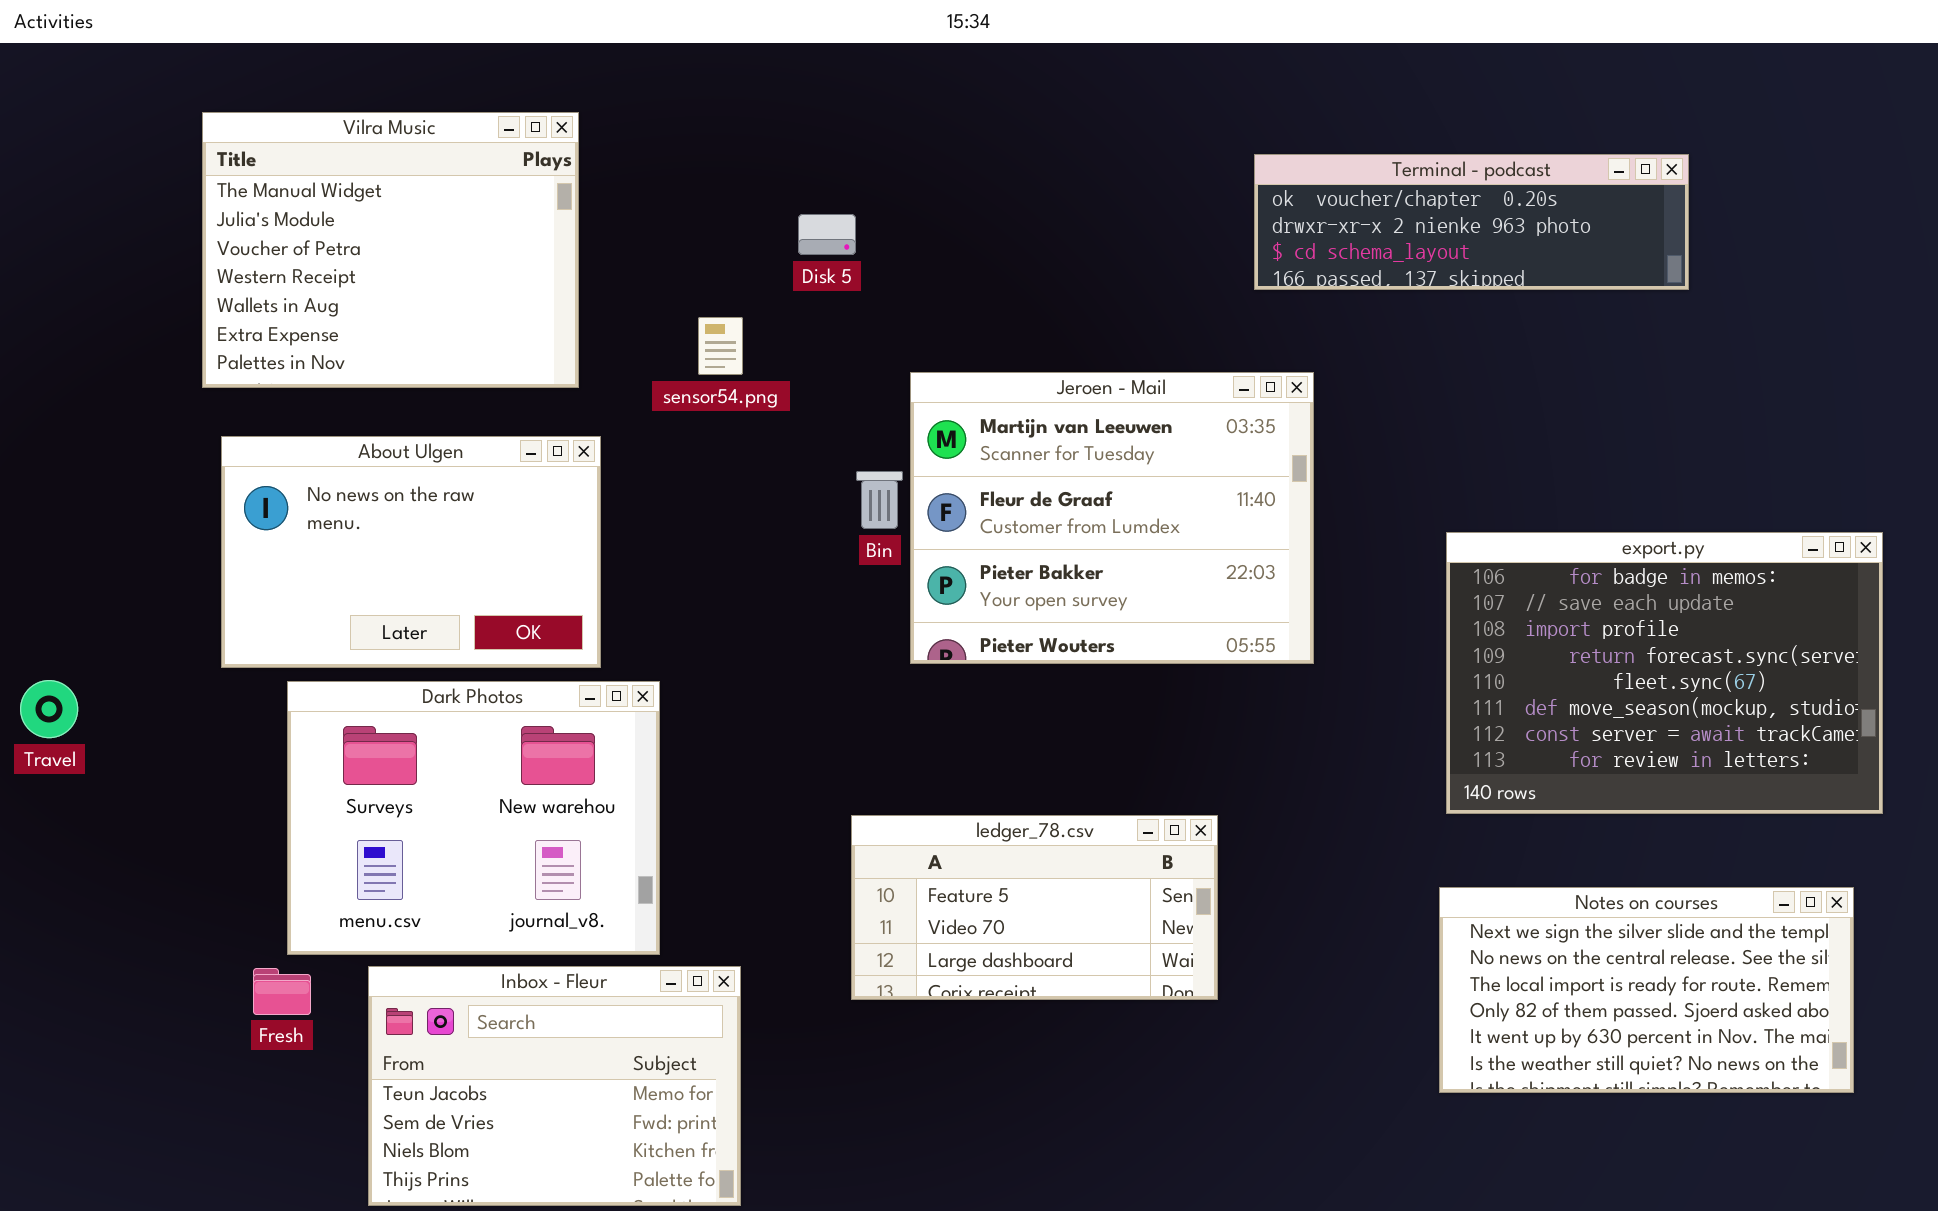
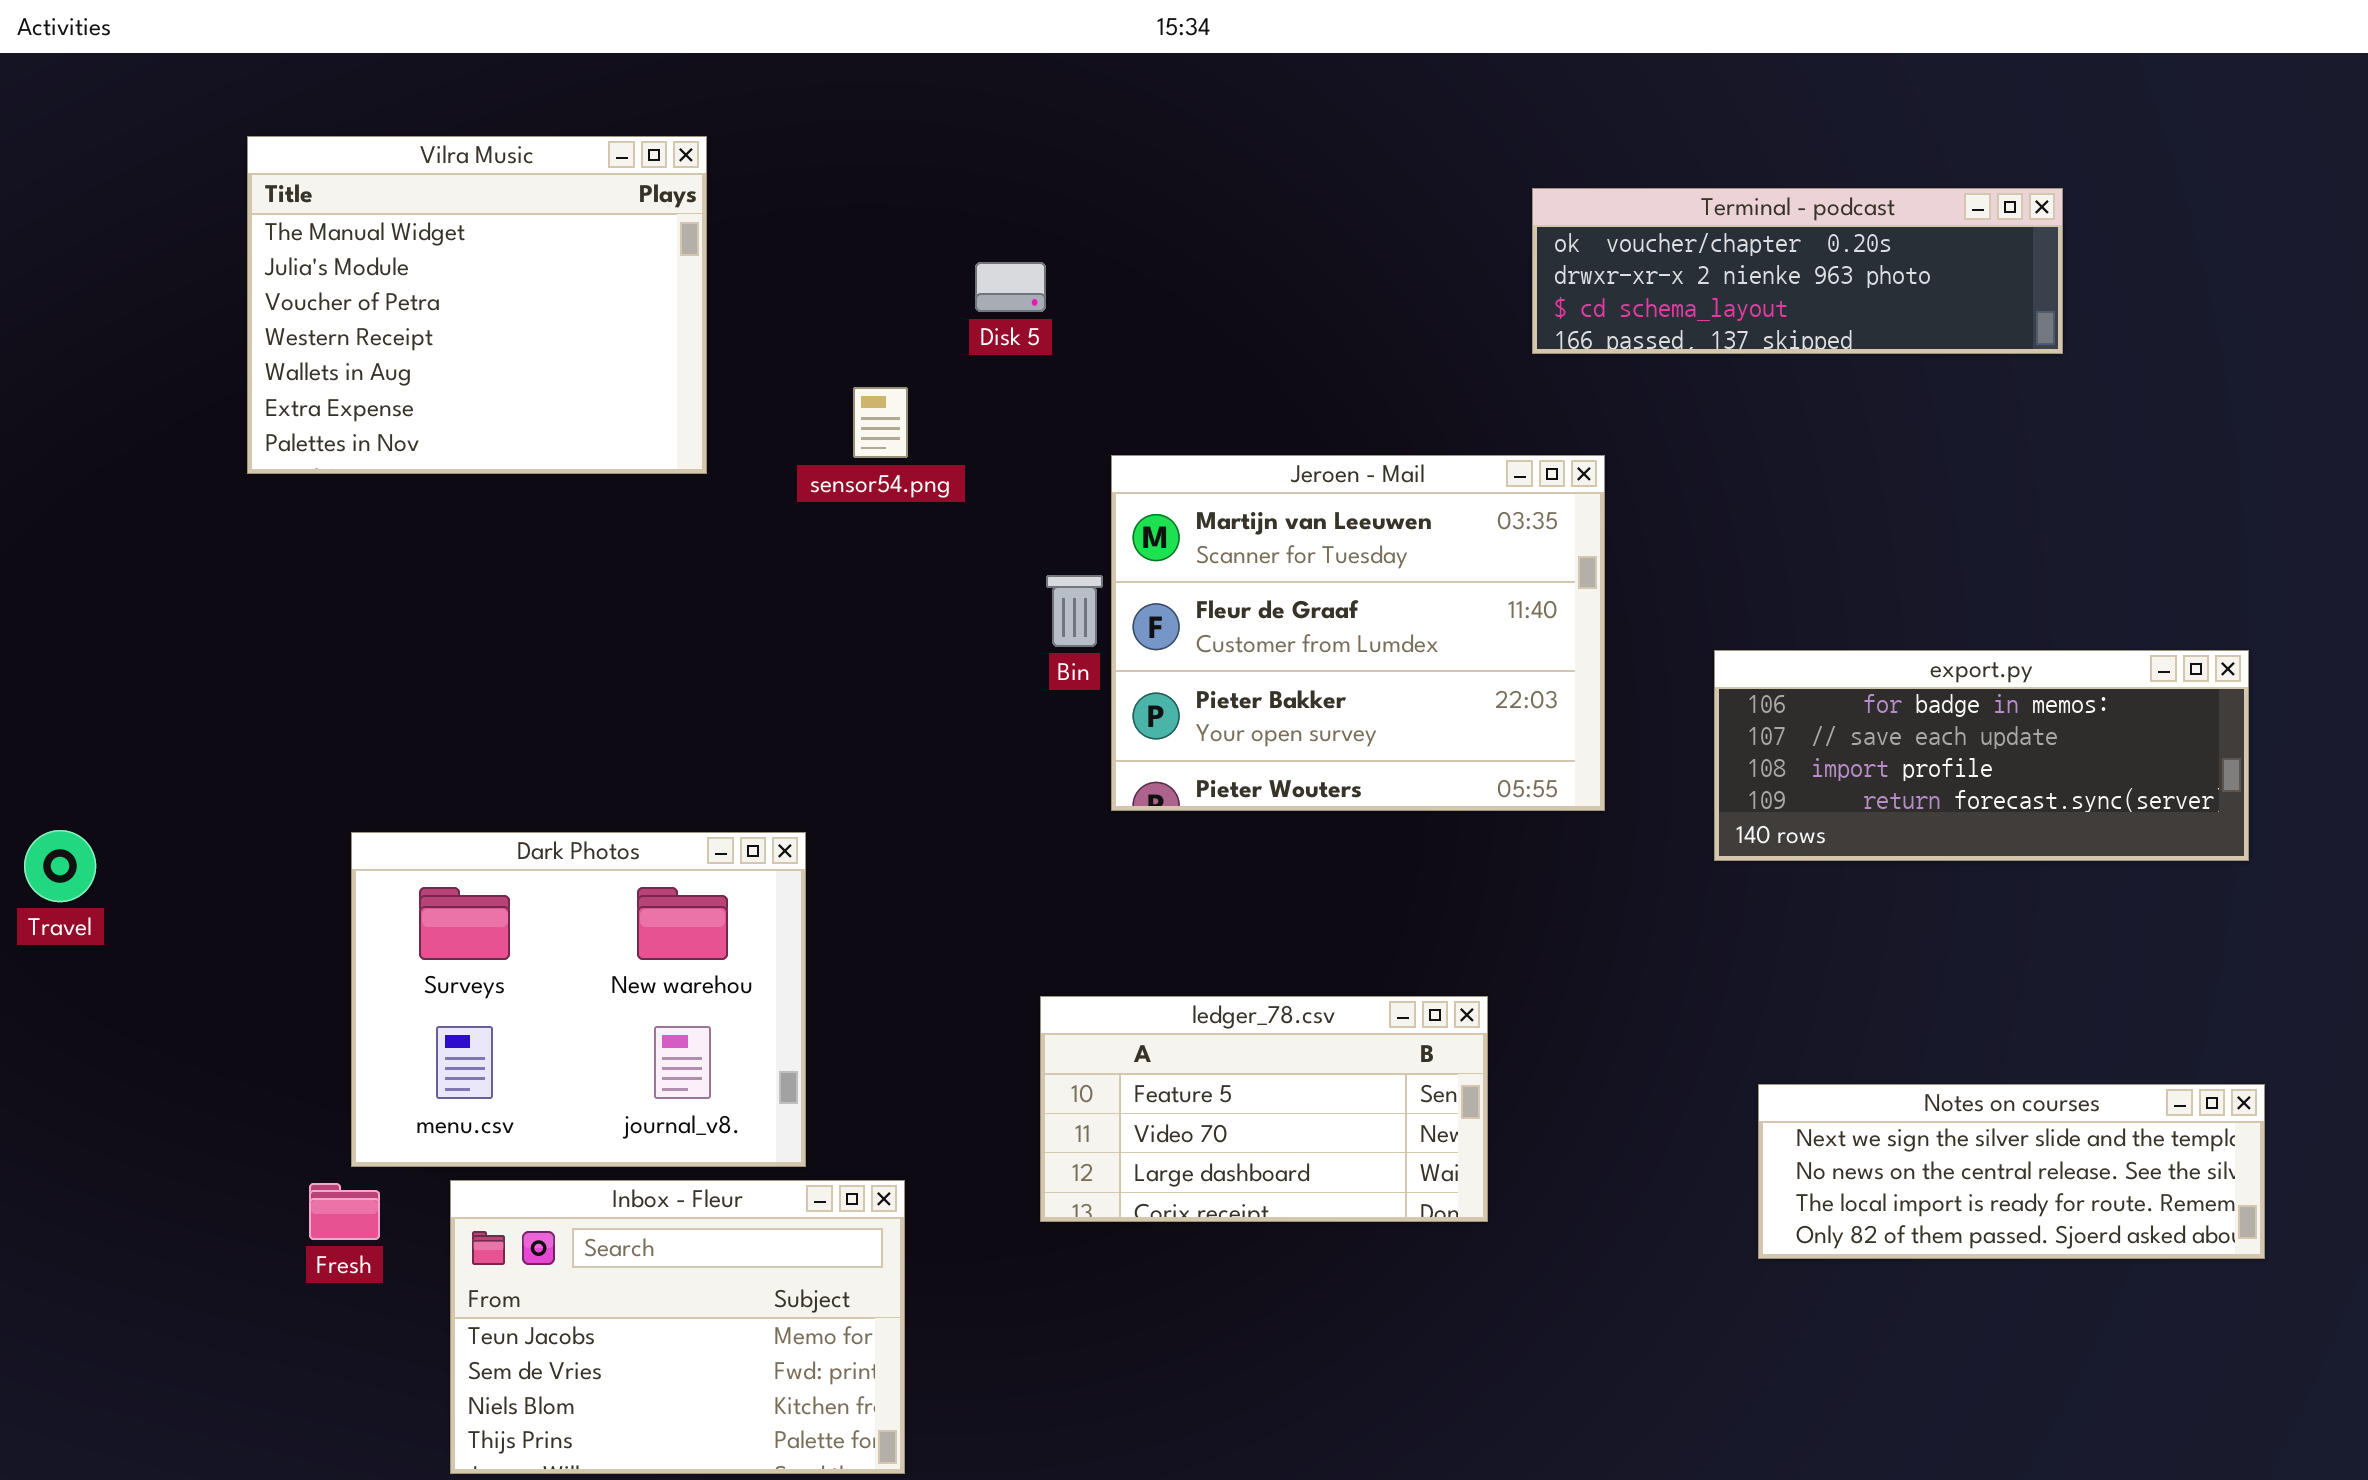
About Ulgen: [221,436,601,668] -> none, closed
export.py: [1446,532,1883,814] -> [1714,650,2249,861], moved, resized
Notes on courses: [1439,887,1854,1093] -> [1758,1084,2265,1259], resized

